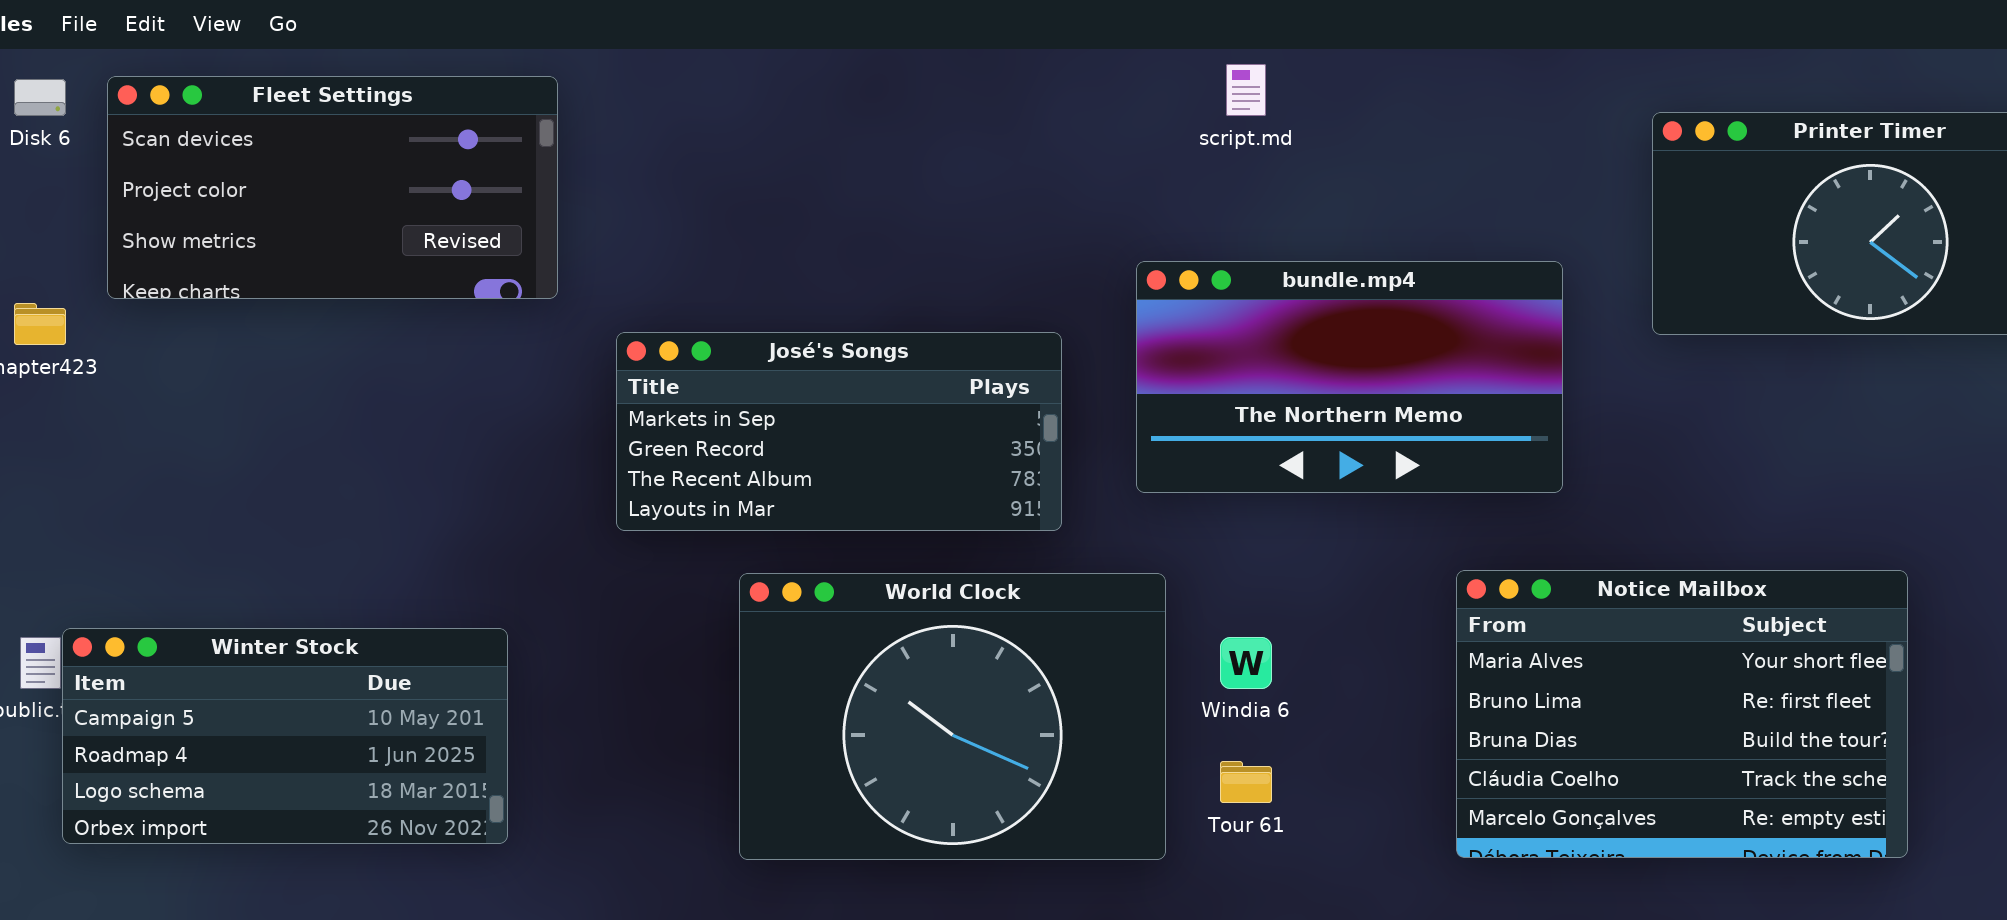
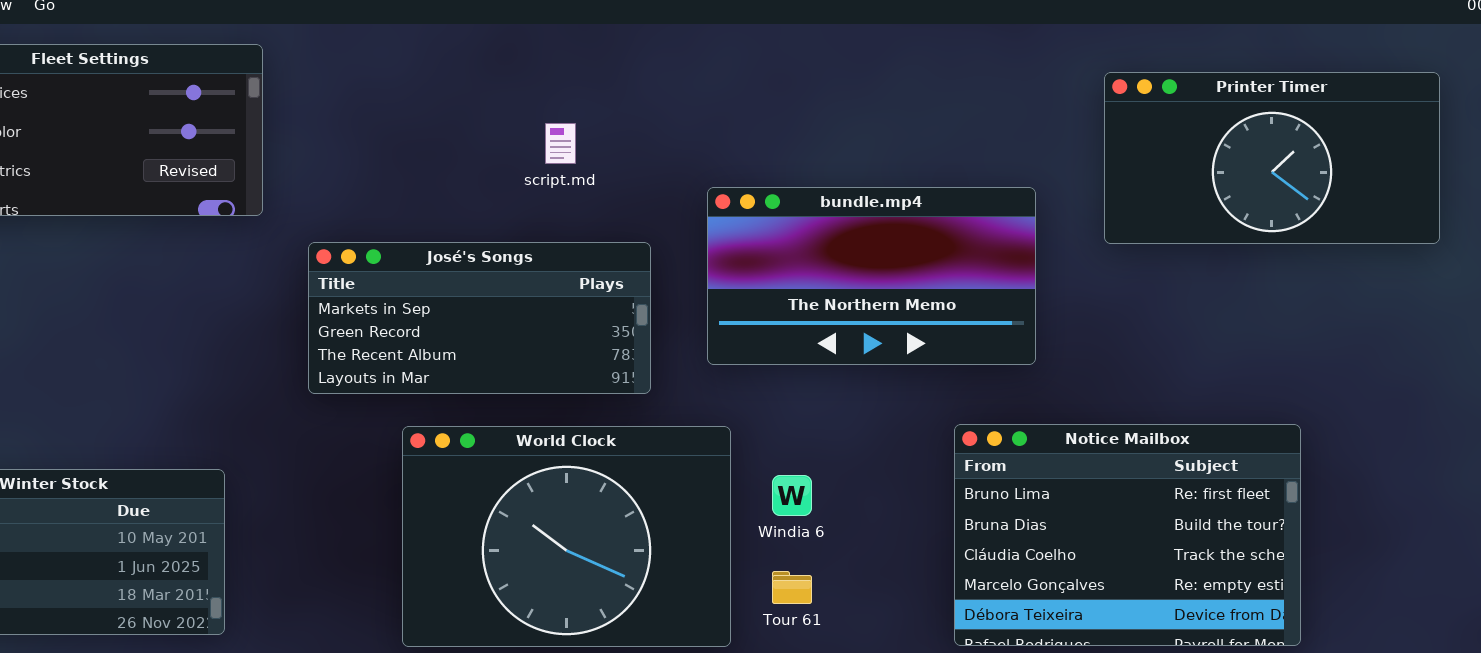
script.md: [1226,64,1266,116] -> [545,123,576,164], moved
Notice Mailbox: [1456,570,1908,858] -> [954,424,1301,646], scrolled down 1 row

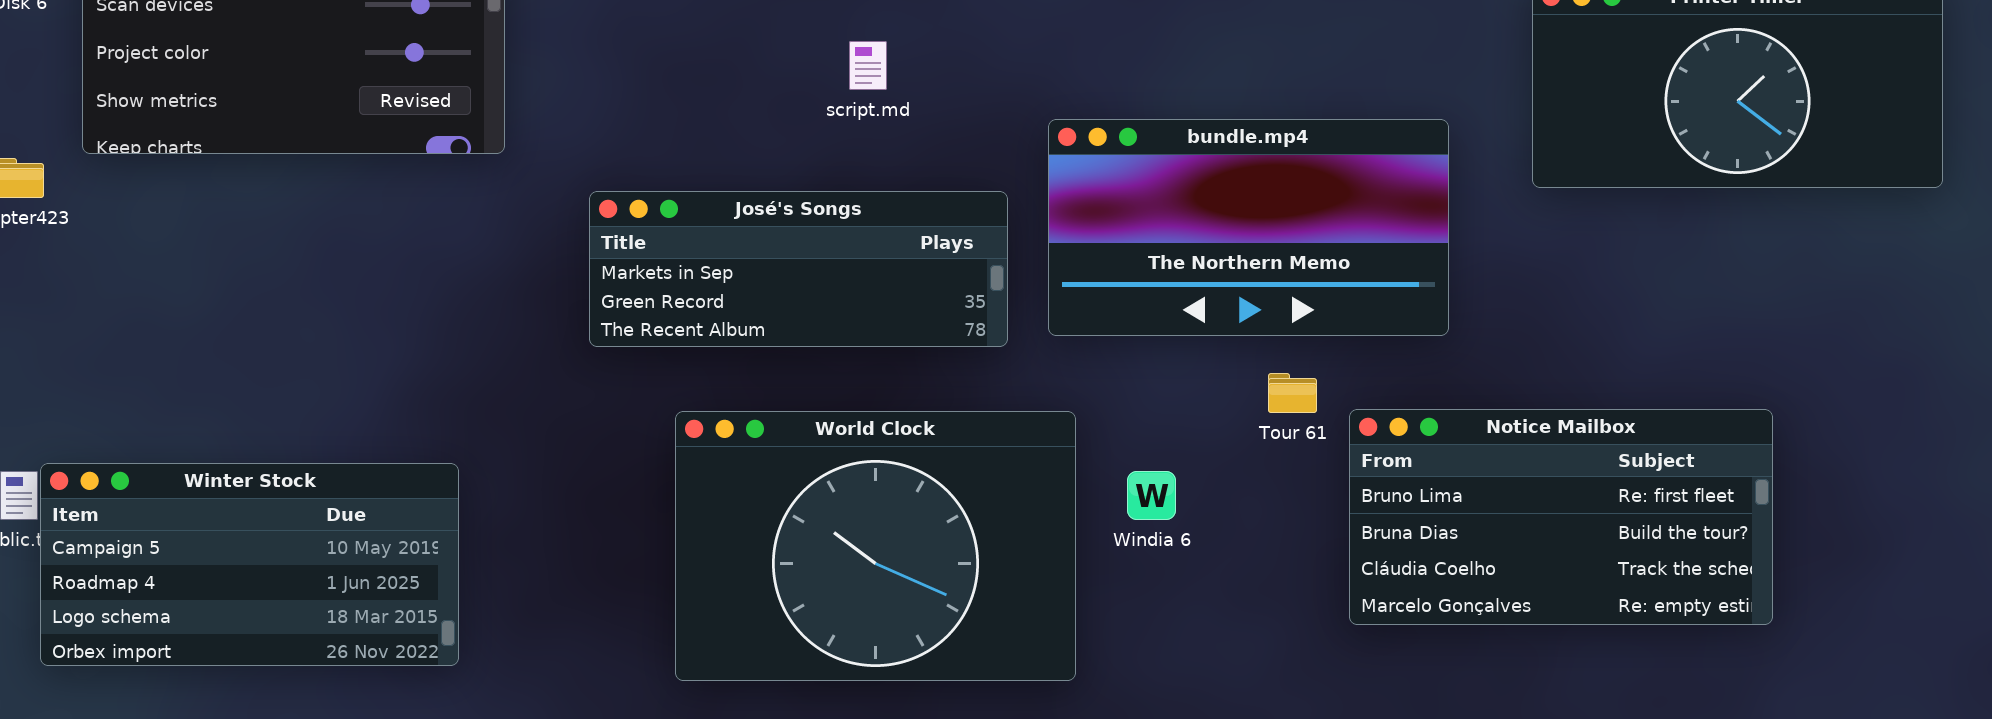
José's Songs: [308,242,651,394] -> [589,191,1008,347], moved, resized
Notice Mailbox: [954,424,1301,646] -> [1349,409,1773,625], resized
Tour 61: [772,571,812,604] -> [1268,373,1317,413], moved

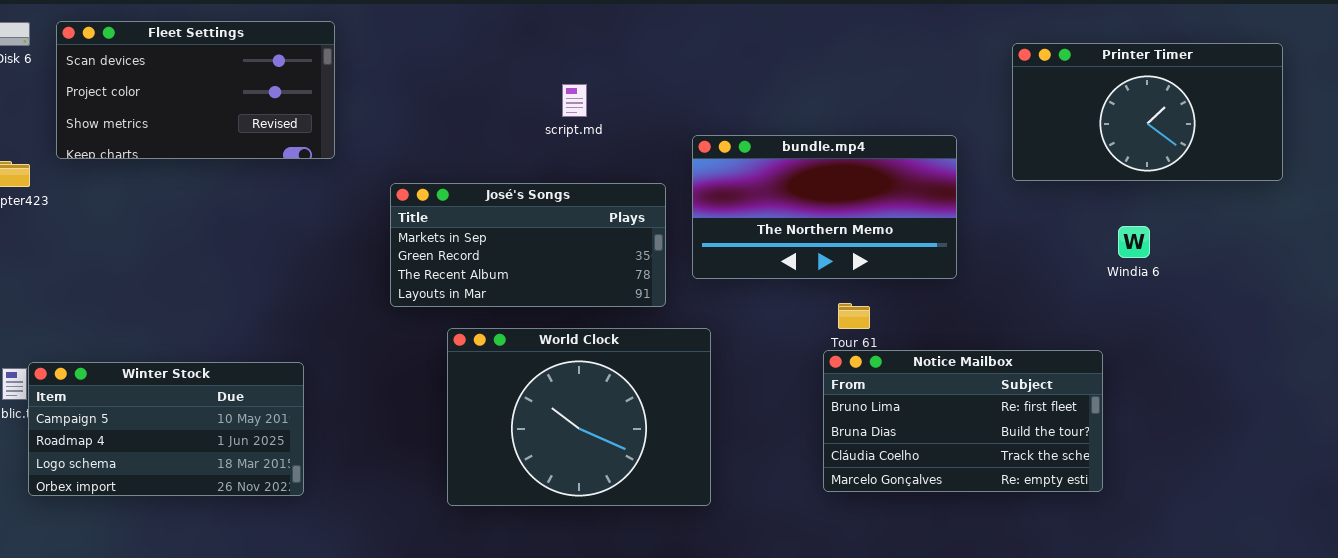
José's Songs: [589,191,1008,347] -> [390,183,666,307], resized
Notice Mailbox: [1349,409,1773,625] -> [823,350,1103,492], moved
Windia 6: [1127,471,1176,520] -> [1118,226,1150,258], moved

